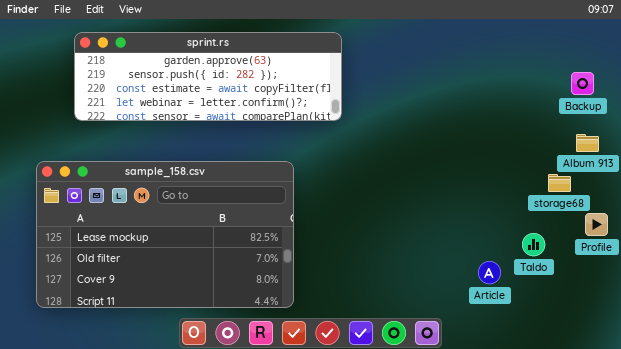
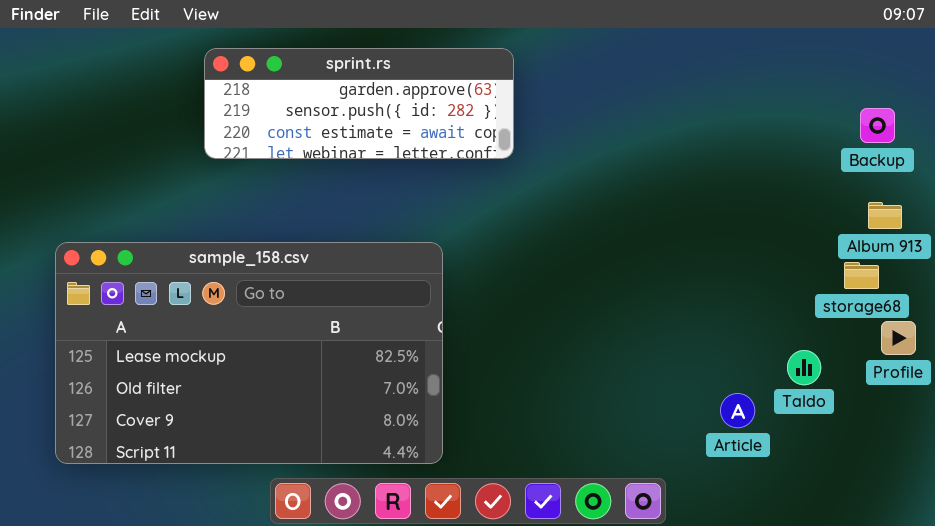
sprint.rs: [74,32,342,121] -> [204,48,514,159], resized
storage68: [548,174,571,192] -> [844,262,879,289], moved

